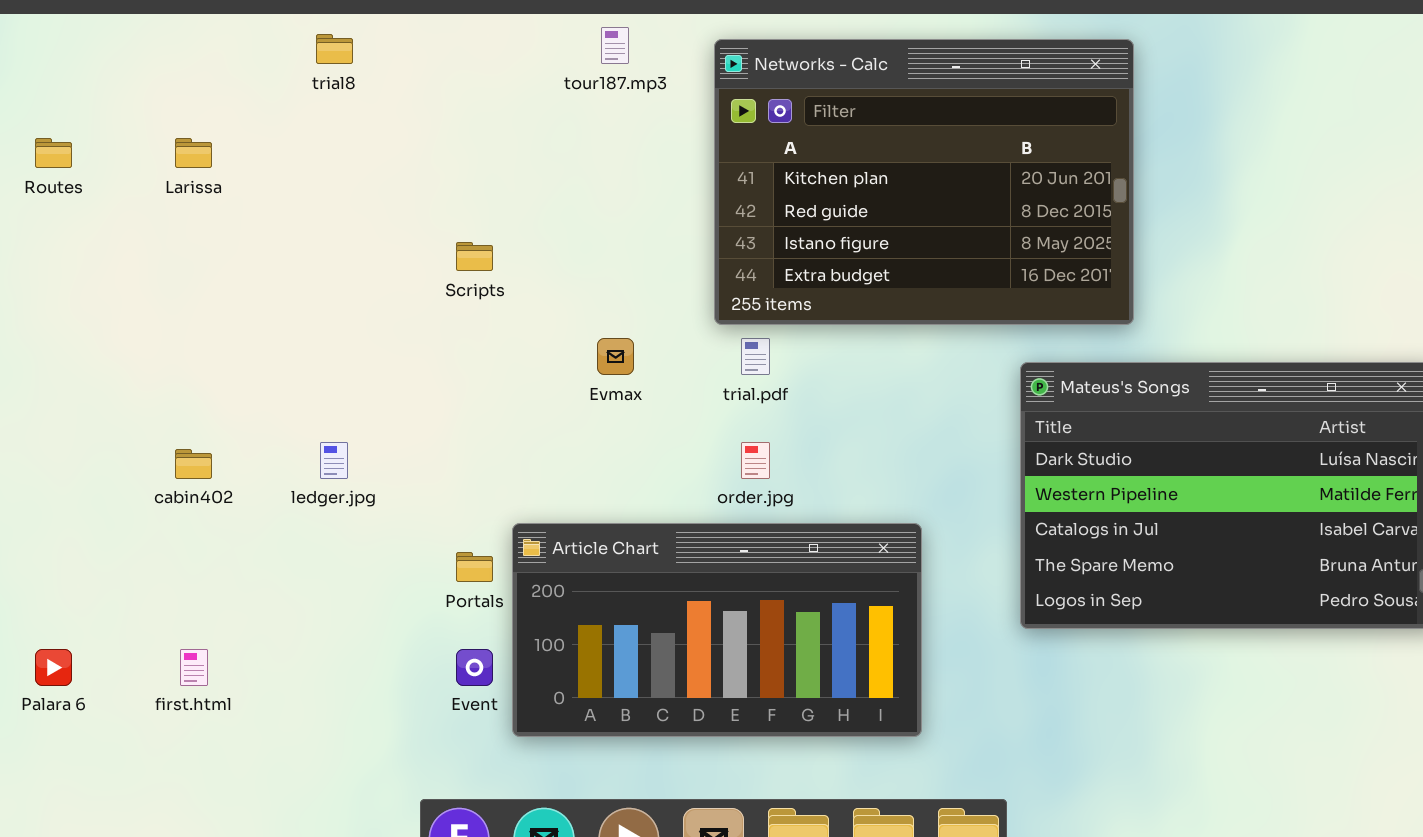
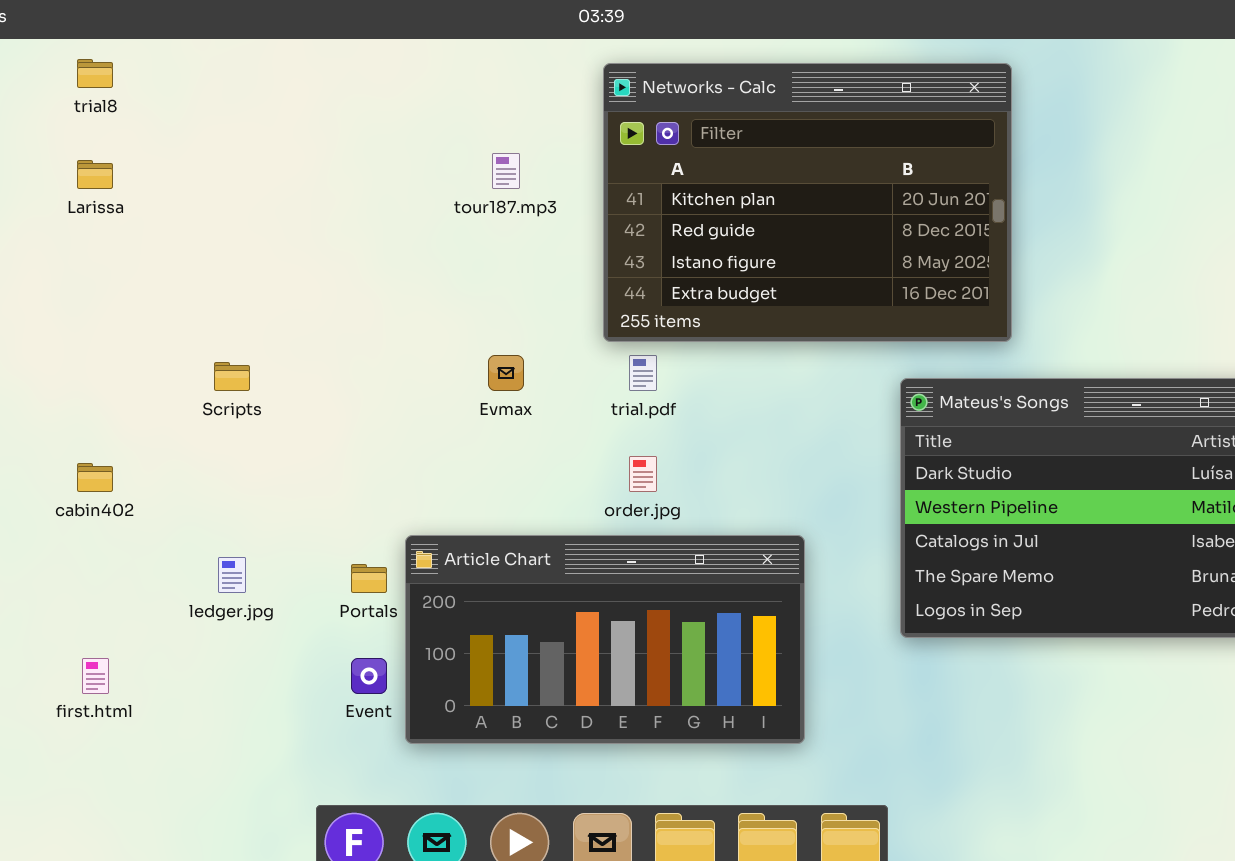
tour187.mp3: [601,27,629,64] -> [492,153,520,189], moved
trial8: [316,34,353,64] -> [77,59,113,88], moved
Scripts: [456,242,493,271] -> [214,362,250,391], moved
ledger.jpg: [320,442,348,479] -> [218,557,246,593], moved

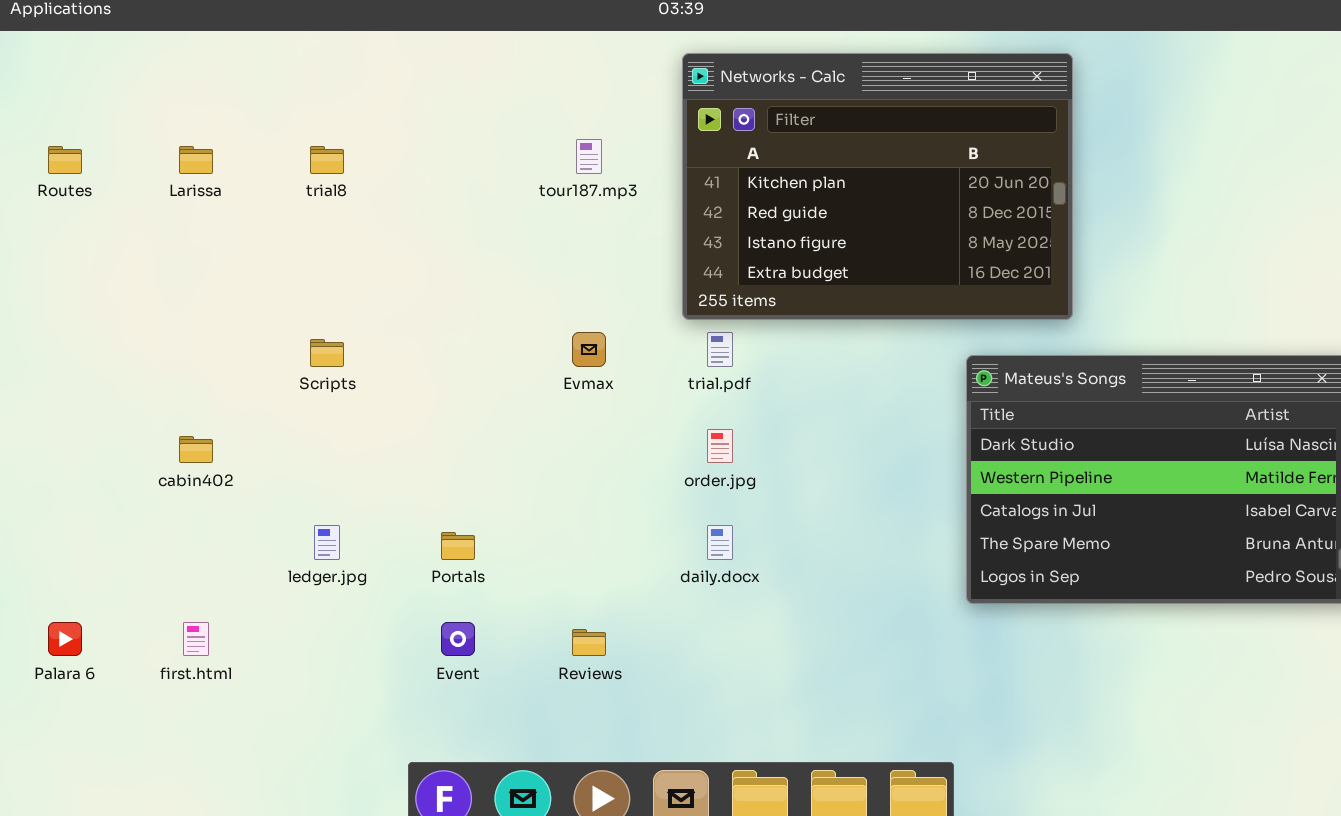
trial8: [77,59,113,88] -> [310,146,344,174], moved
Article Chart: [405,535,805,744] -> none, closed

